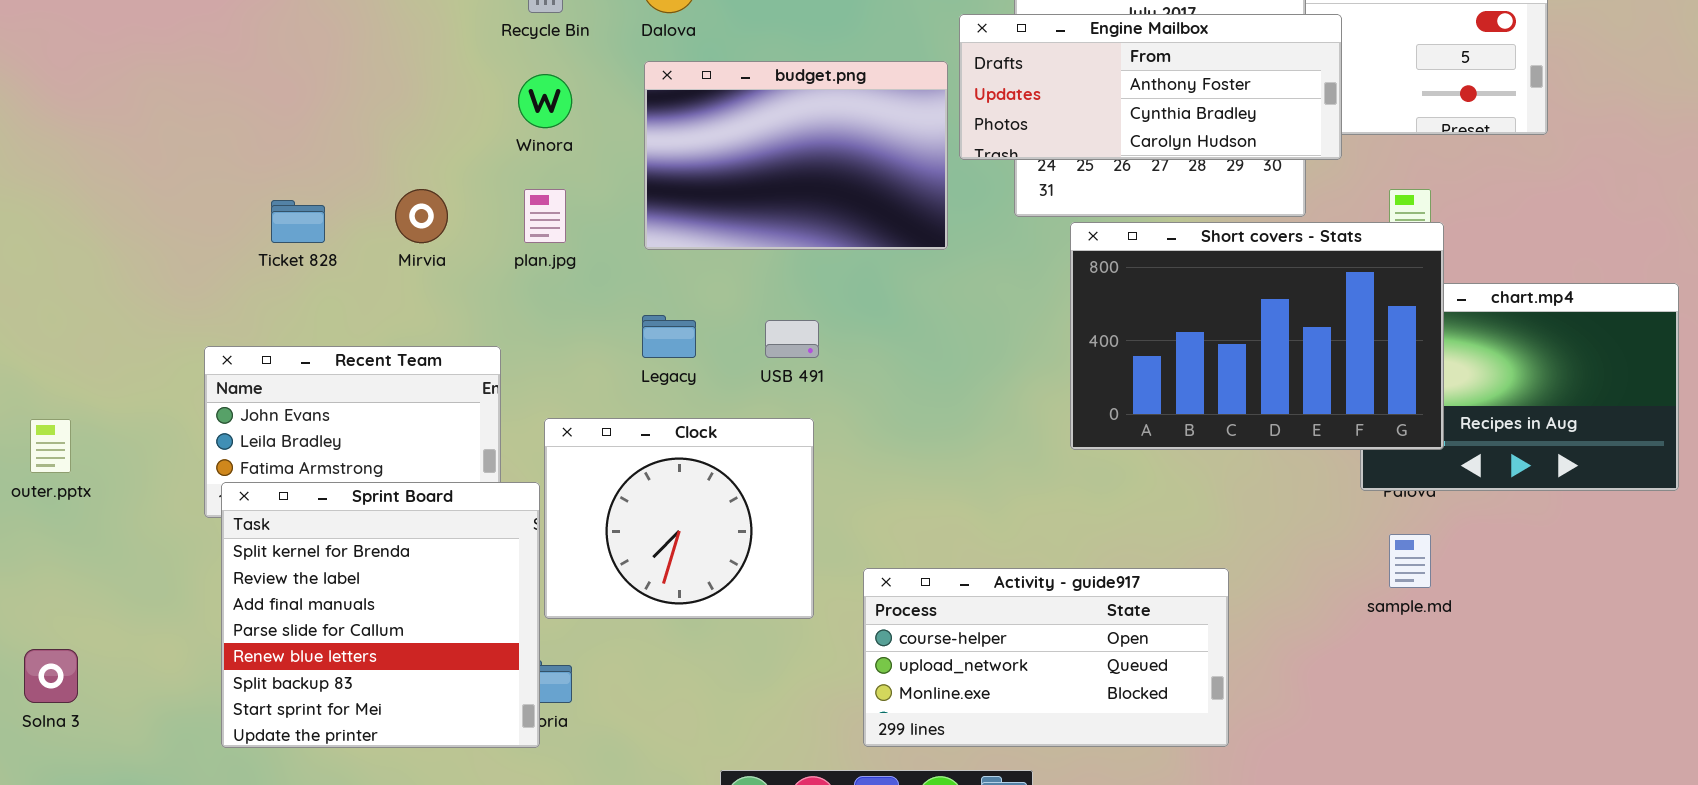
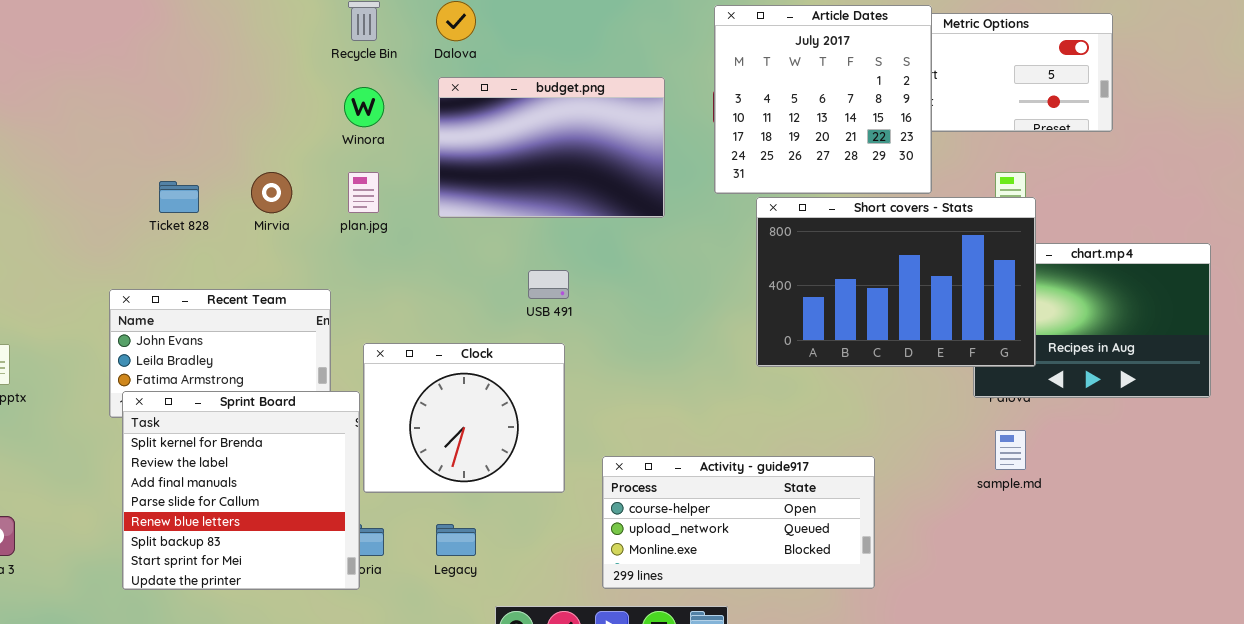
Engine Mailbox: [959,14,1342,160] -> none, closed
Legacy: [642,315,696,358] -> [436,524,476,556], moved

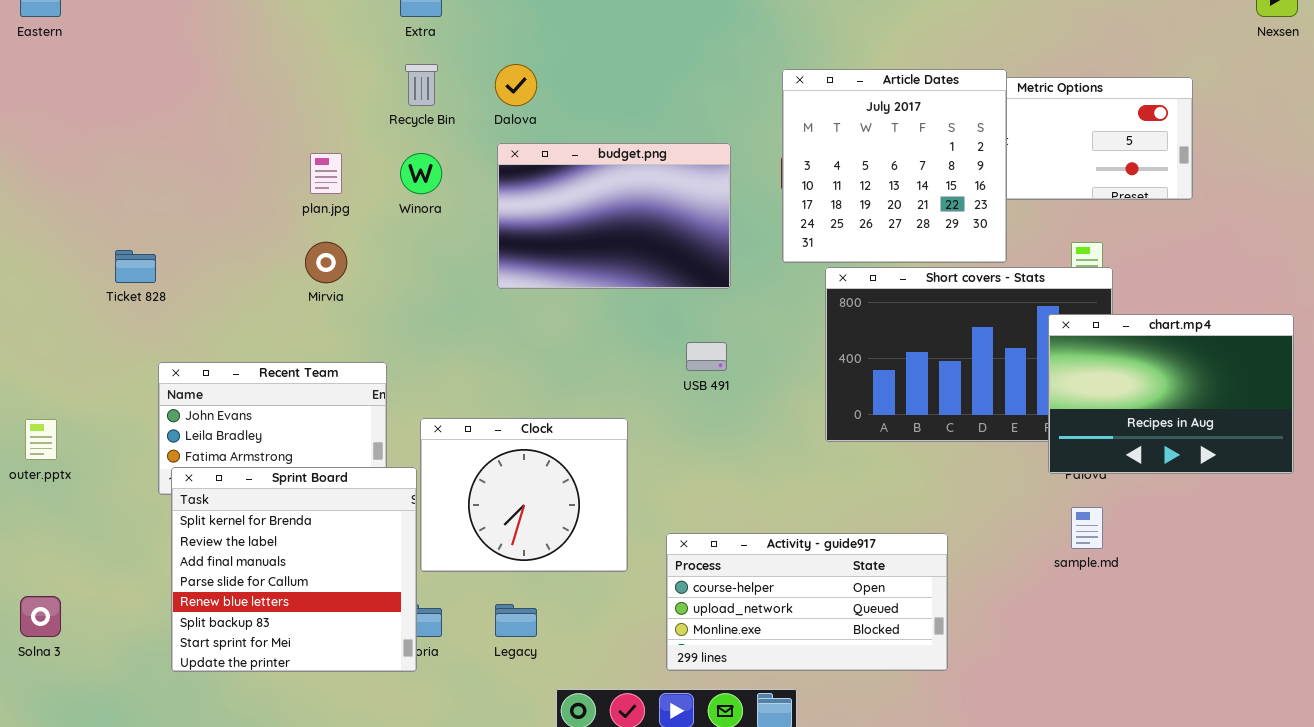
plan.jpg: [348,172,379,213] -> [310,153,342,194], moved
Ticket 828: [159,181,199,213] -> [115,250,156,283], moved
chart.mp4: [973,243,1211,398] -> [1048,314,1294,474], raised
USB 491: [528,270,569,299] -> [686,342,727,371], moved

